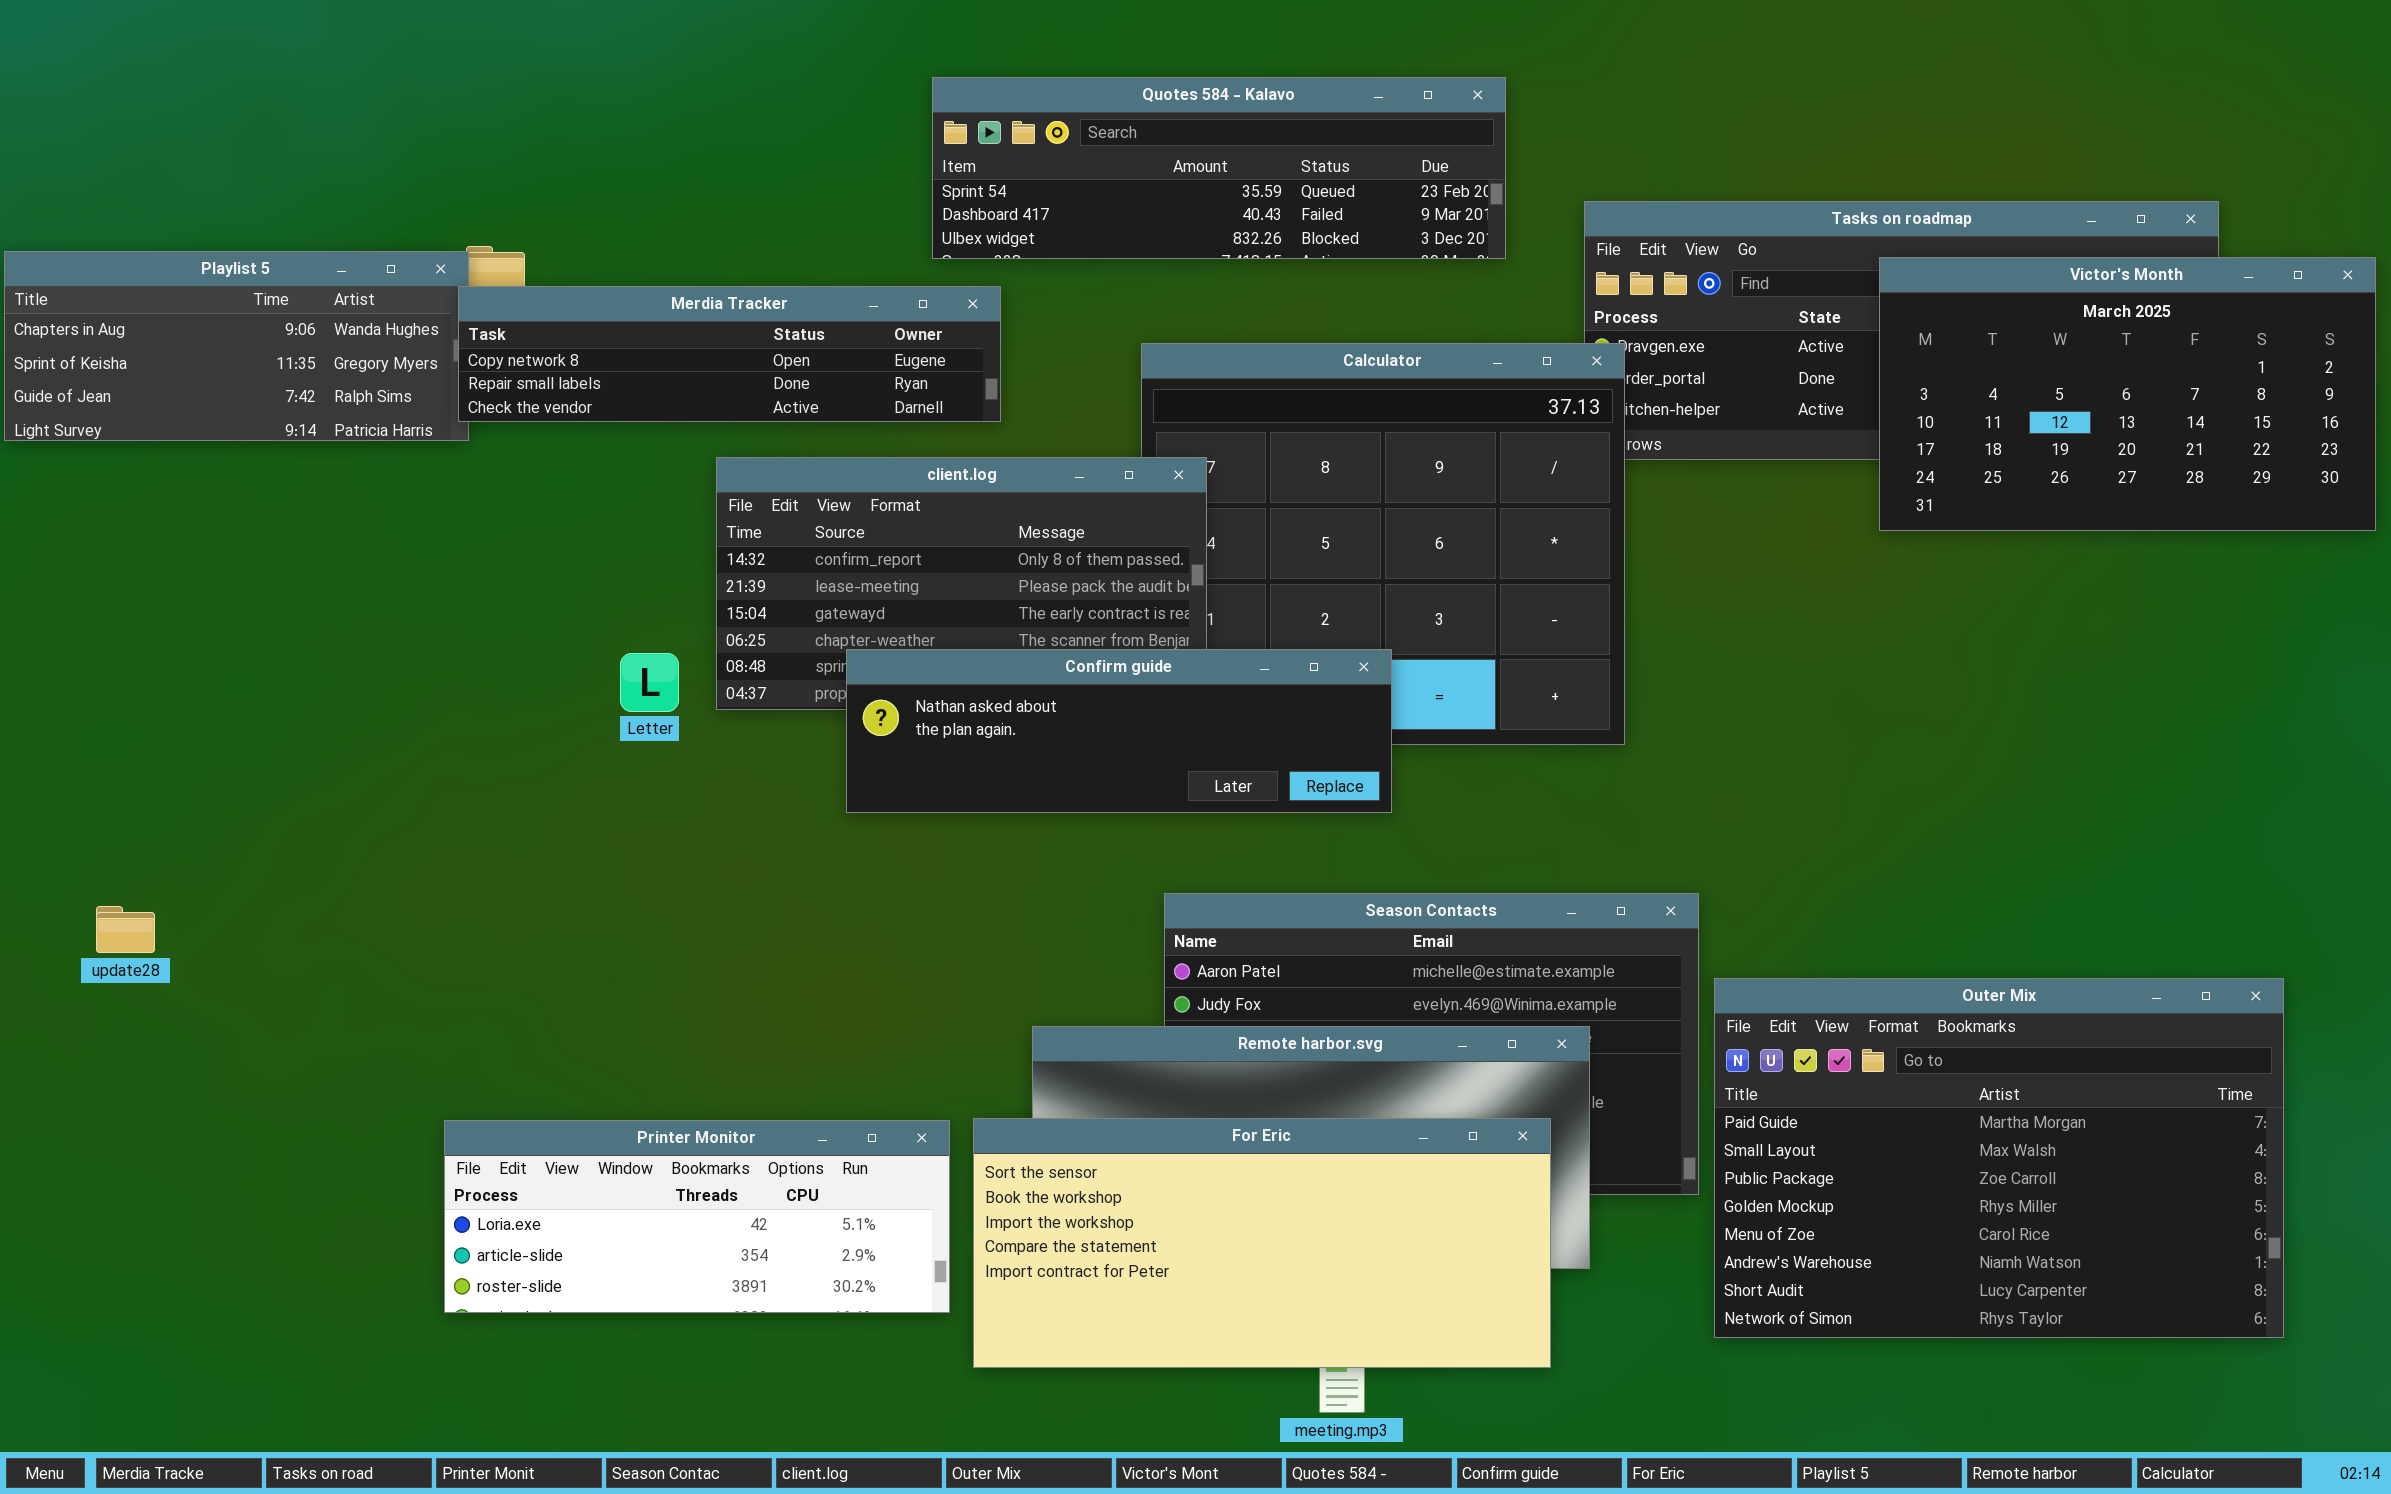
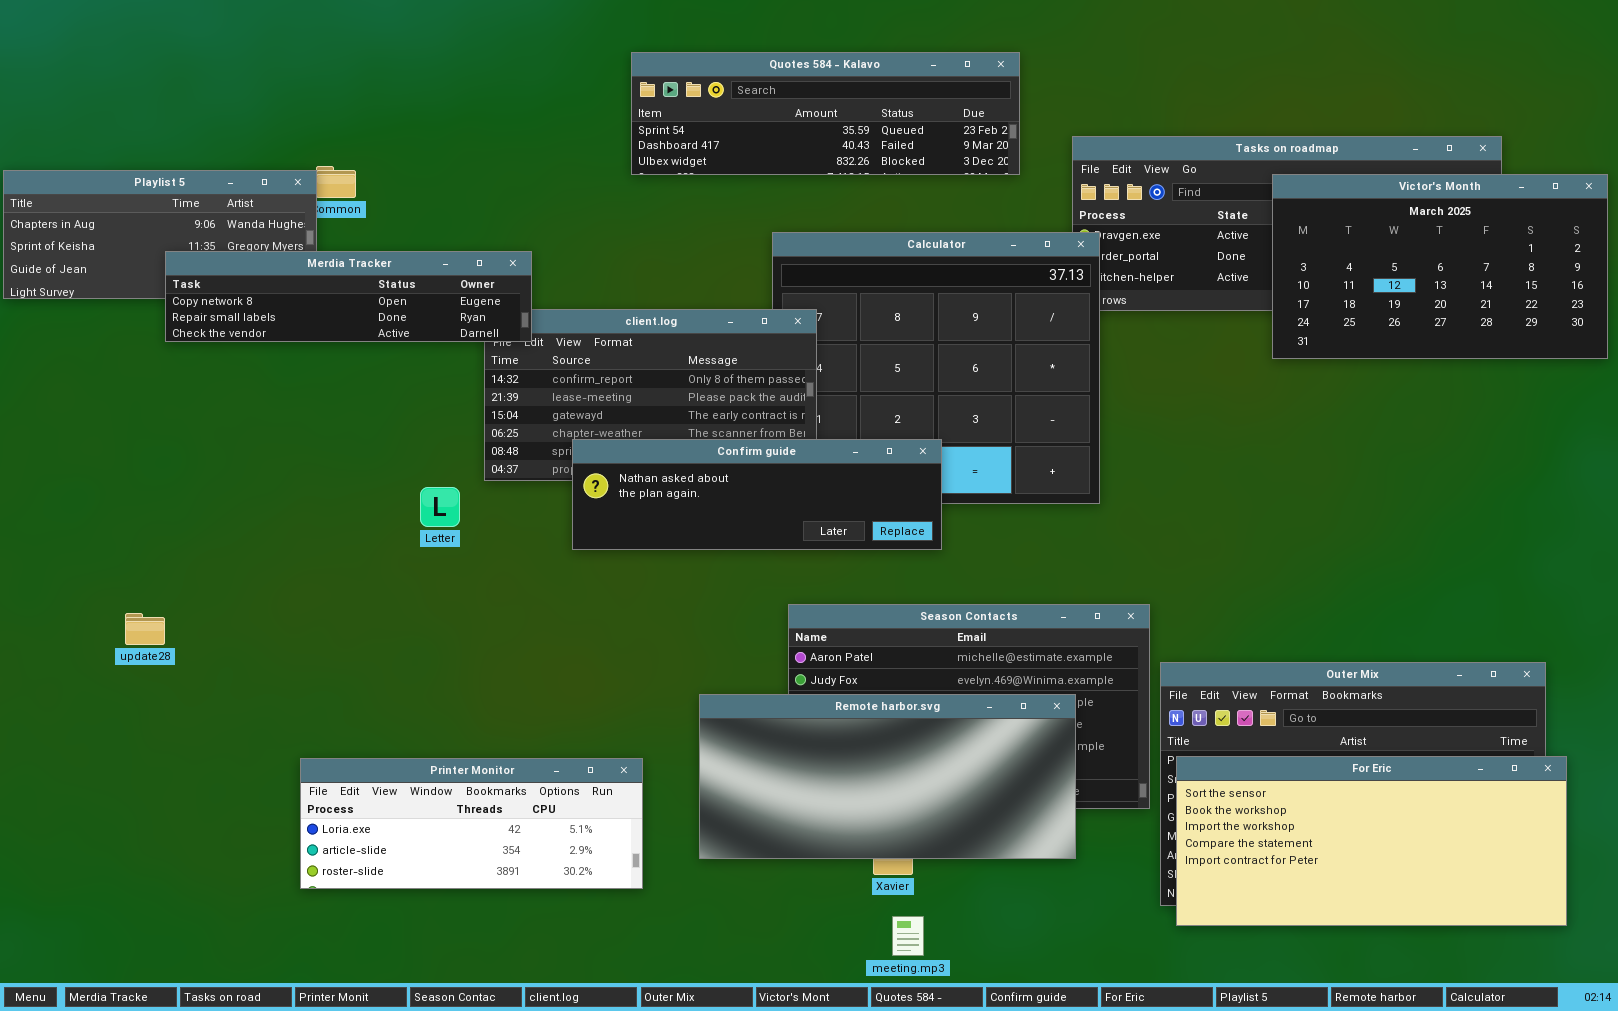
Merdia Tracker: [458,286,1001,422] -> [165,251,532,342], moved
Letter: [620,653,679,712] -> [420,487,460,527], moved
update28: [96,906,155,953] -> [125,613,165,645], moved
For Eric: [973,1118,1551,1368] -> [1176,756,1567,926], moved

